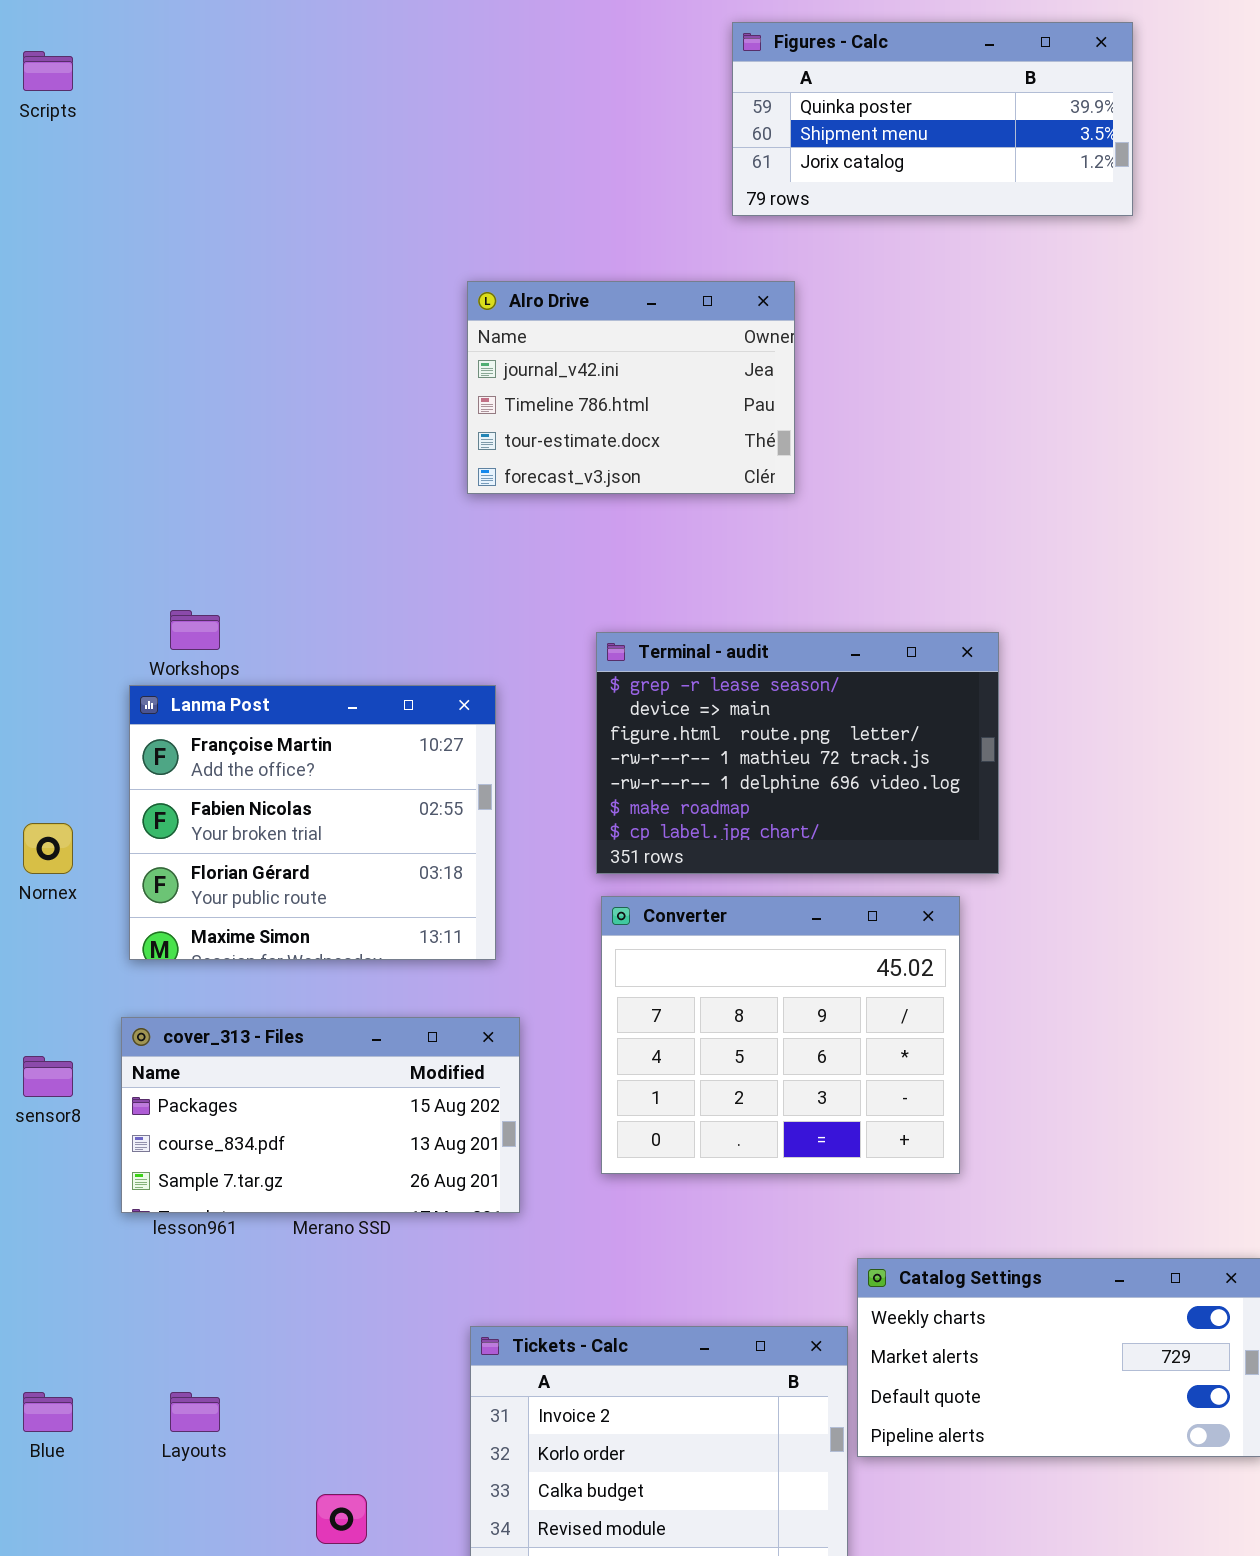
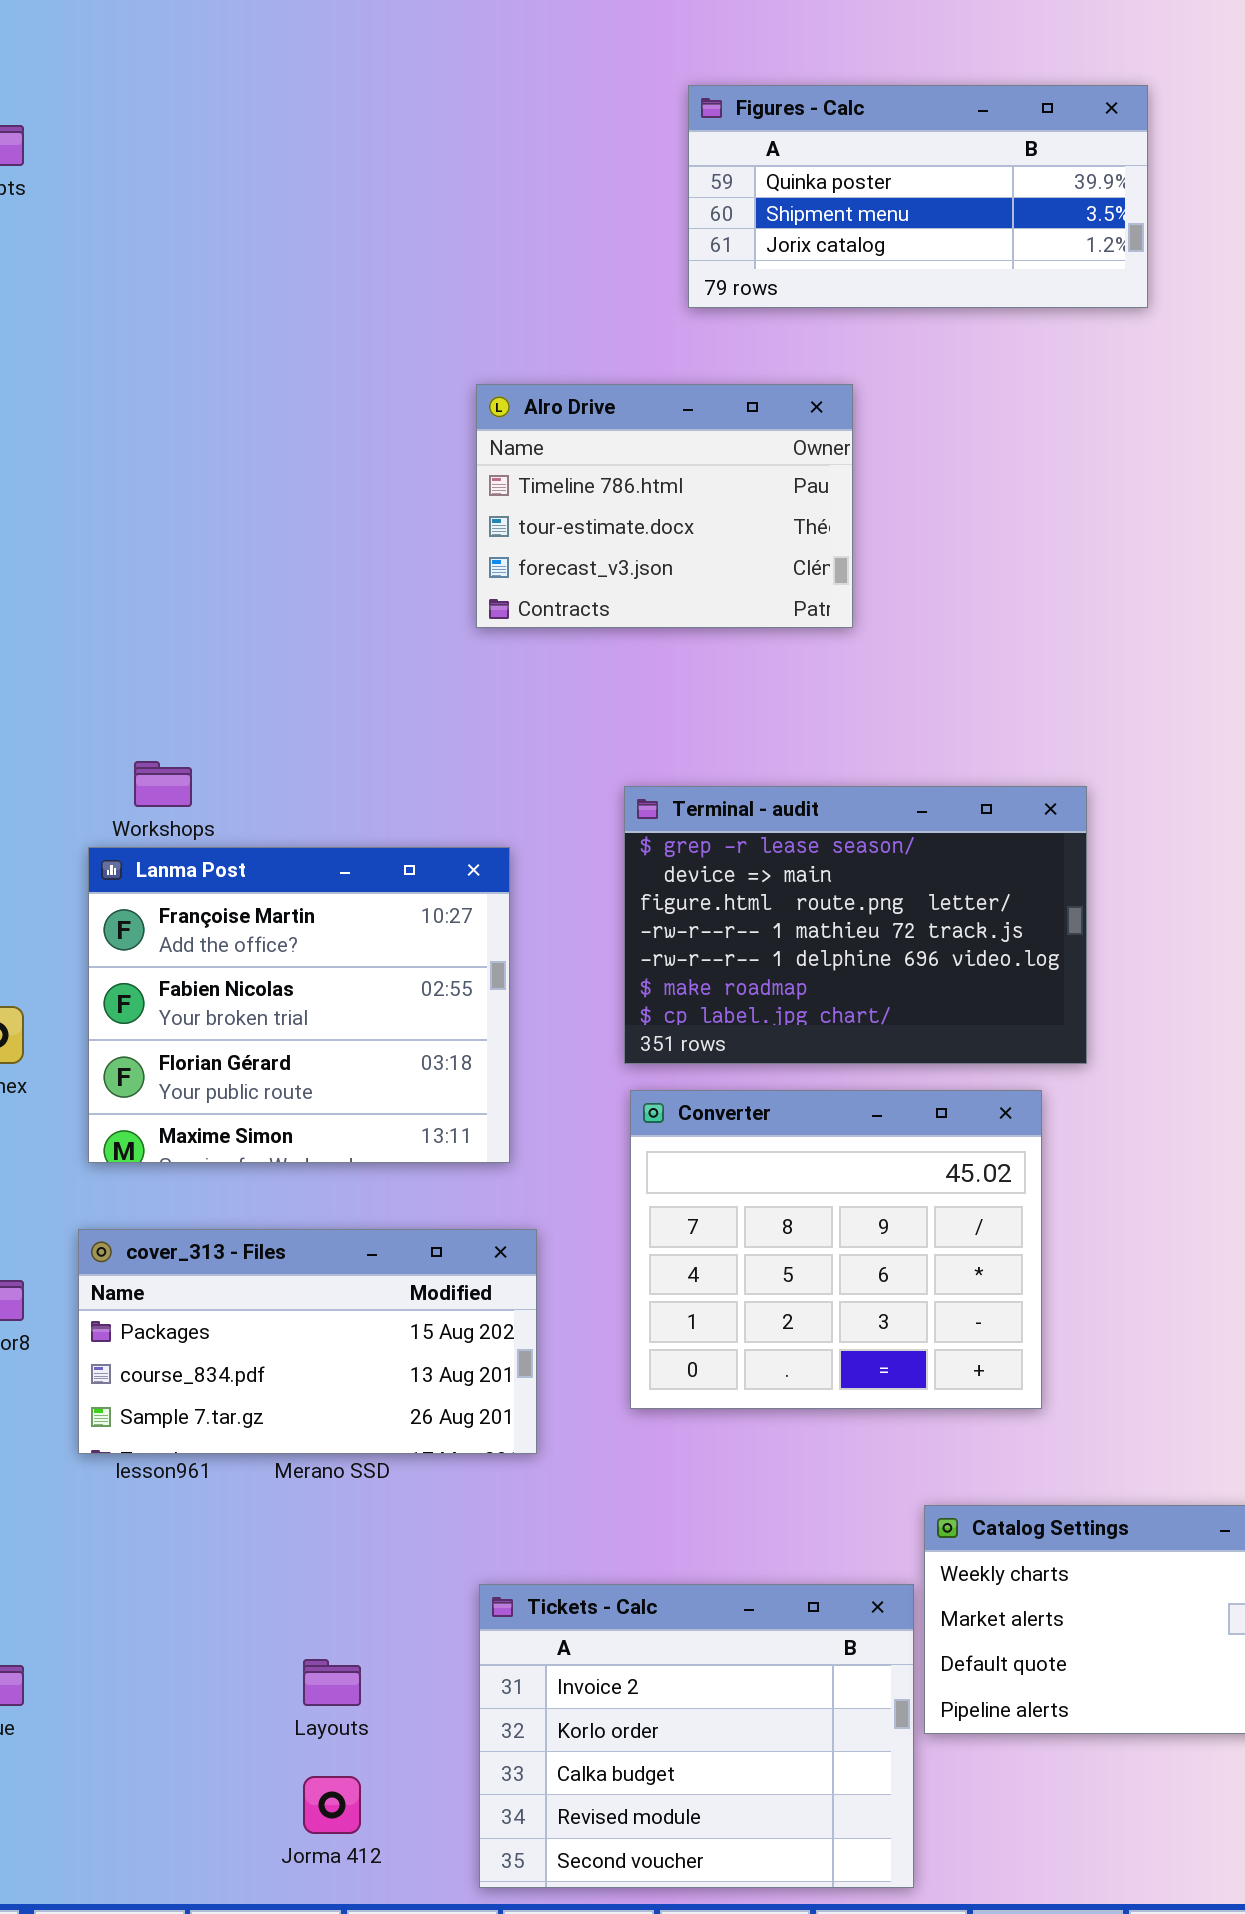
Figures - Calc: [732,22,1133,216] -> [688,85,1148,308], moved
Alro Drive: [467,281,795,494] -> [476,384,853,628], scrolled down 1 row
Layouts: [170,1392,220,1432] -> [303,1659,361,1706], moved

